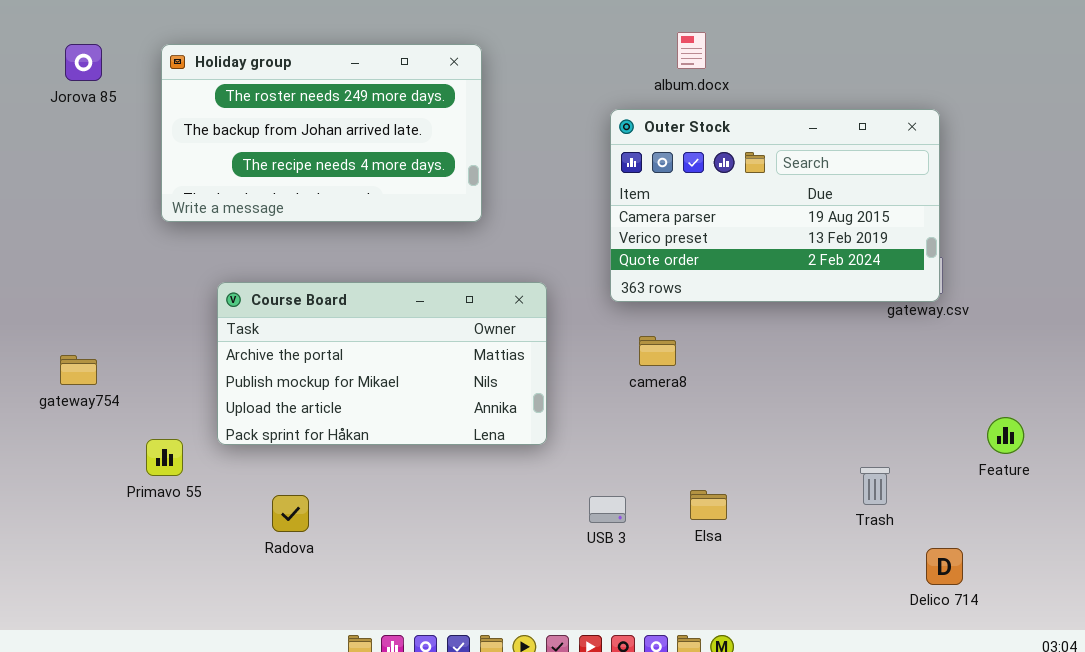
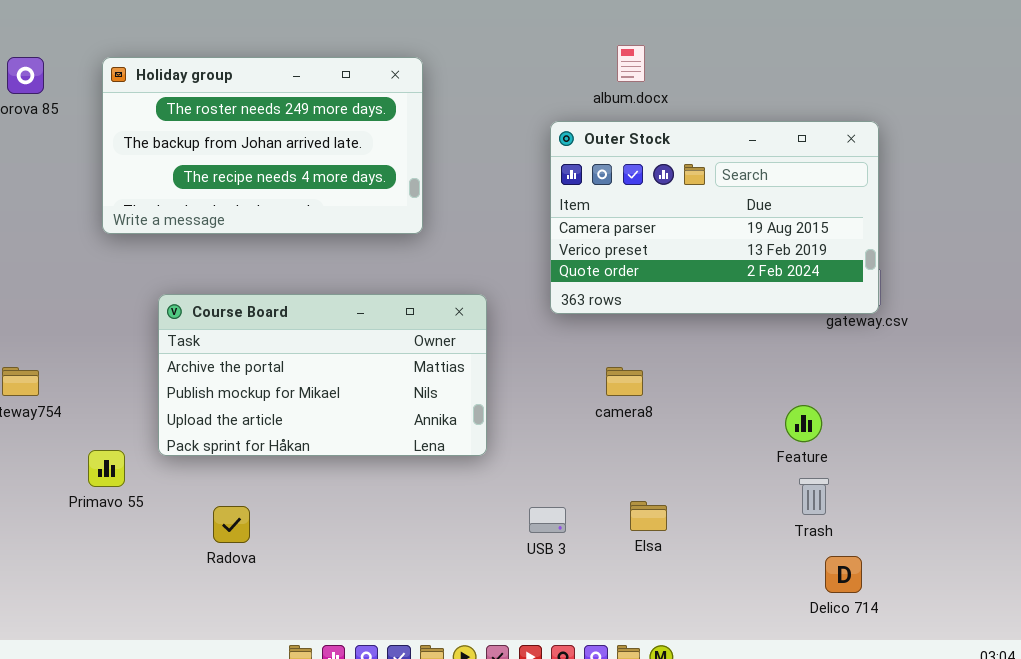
camera8: [639,336,676,366] -> [606,367,643,396], moved
Feature: [987,417,1024,454] -> [785,405,822,442], moved
Delico 714: [926,548,963,585] -> [825,556,862,593], moved

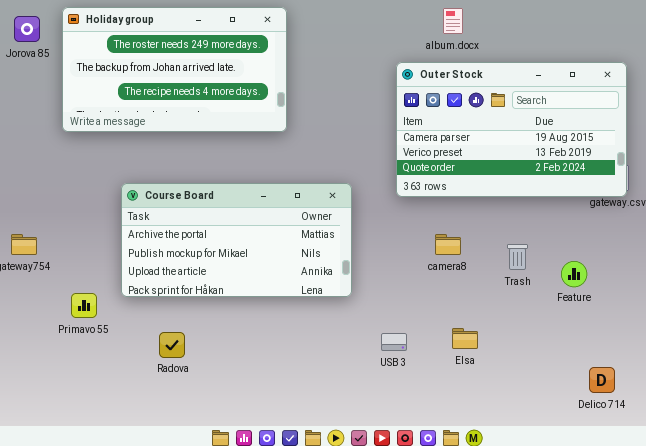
Holiday group: [102,57,423,234] -> [62,7,287,132], moved
Trash: [799,478,829,515] -> [507,244,528,270], moved

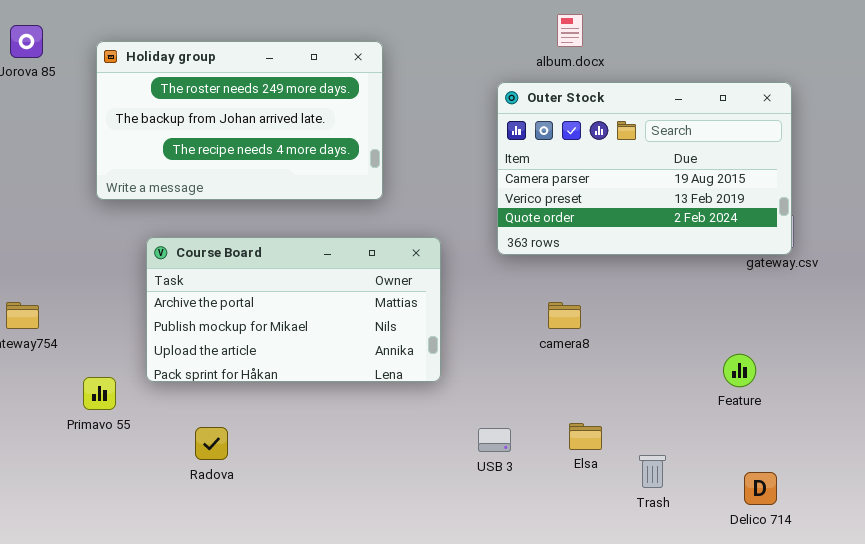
Holiday group: [62,7,287,132] -> [96,41,383,200], moved
Trash: [507,244,528,270] -> [639,455,666,488], moved
Feature: [561,261,587,287] -> [723,354,756,387], moved

